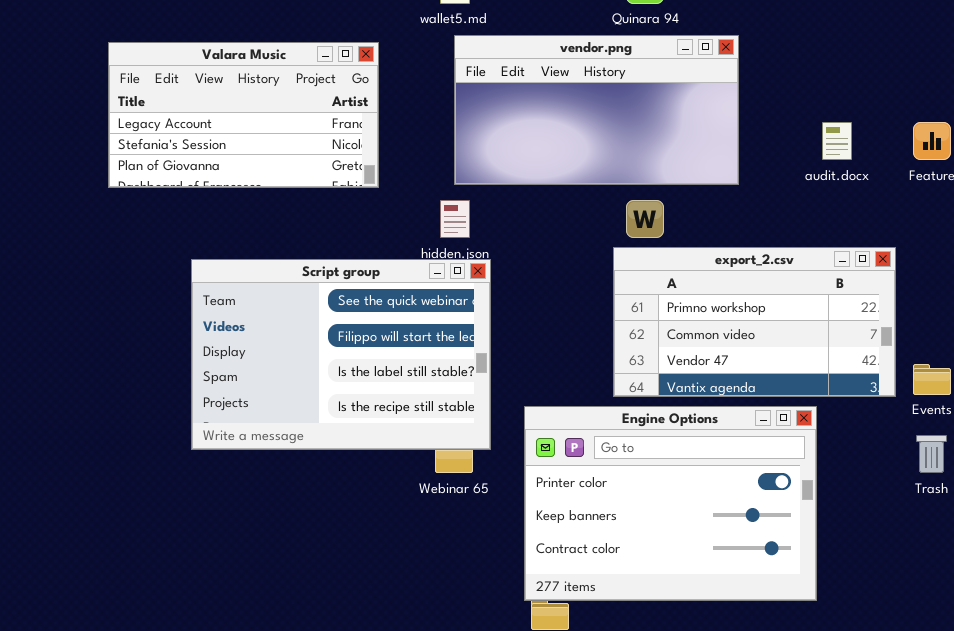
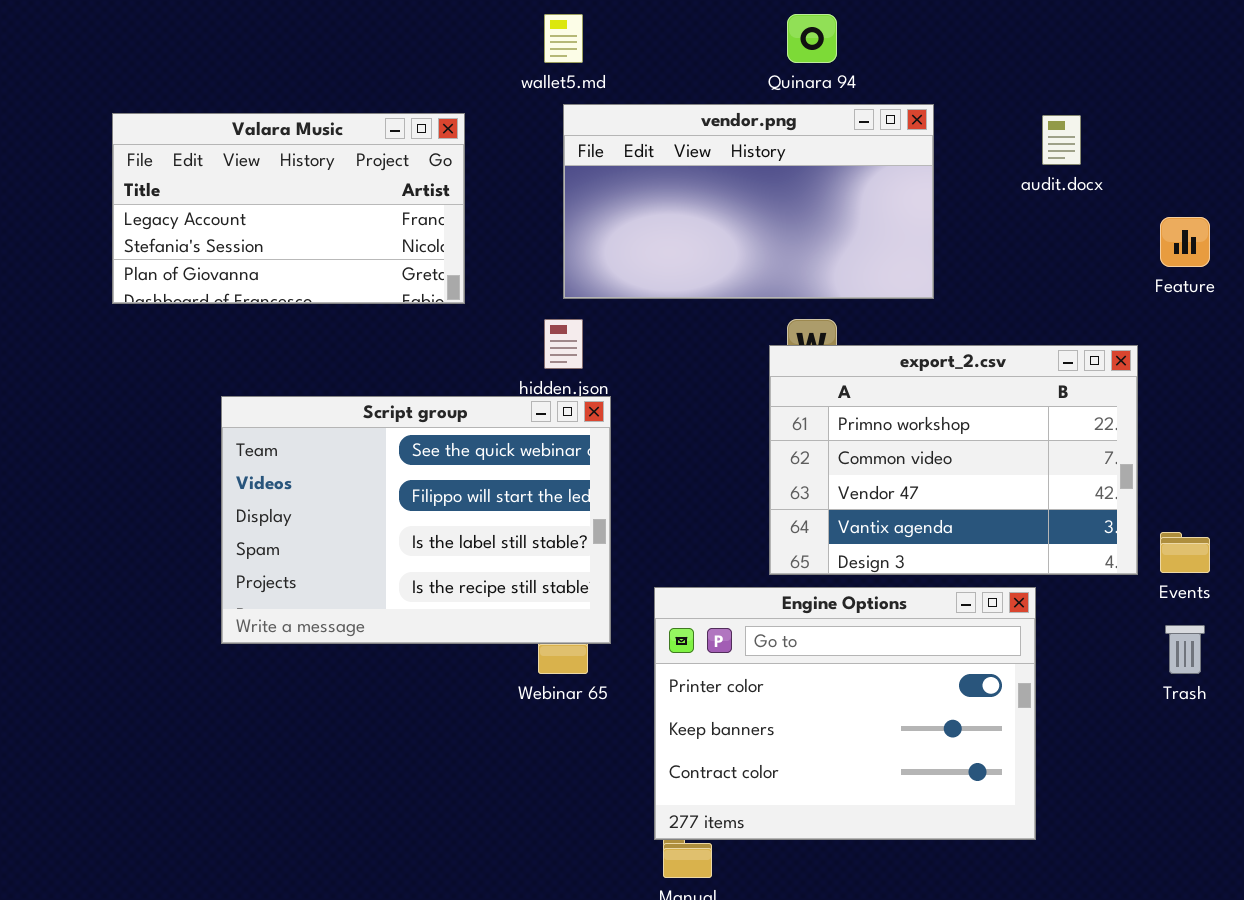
audit.docx: [822,122,852,160] -> [1042,115,1081,165], moved
export_2.csv: [613,247,896,397] -> [769,345,1138,575], resized

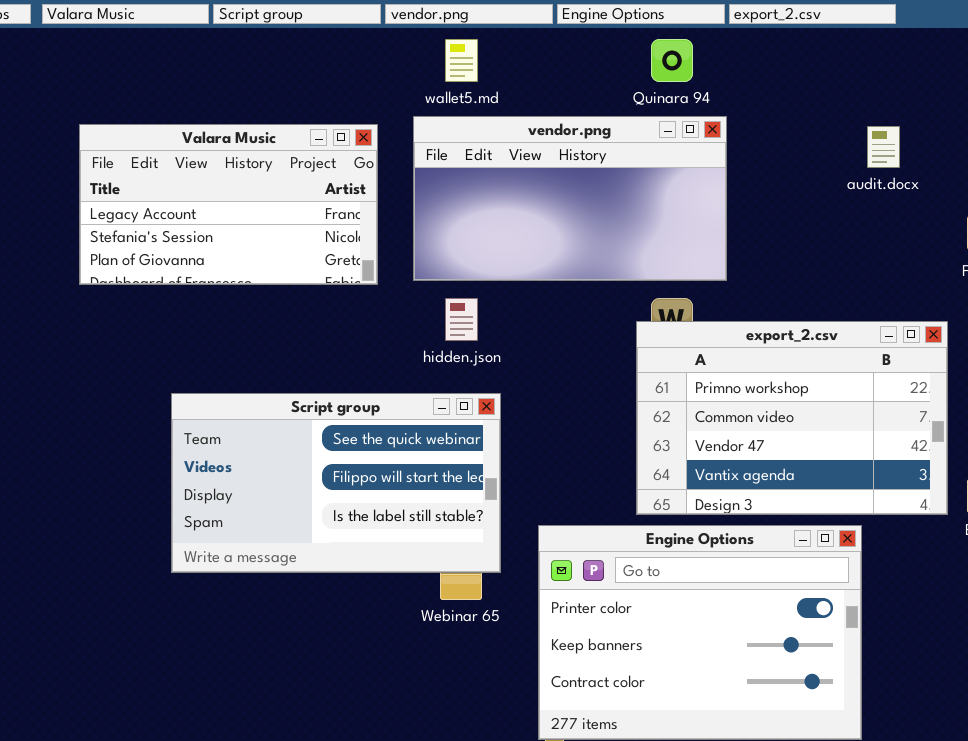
vendor.png: [563,104,934,299] -> [413,116,727,281], moved
Script group: [221,396,611,644] -> [171,393,501,573], resized

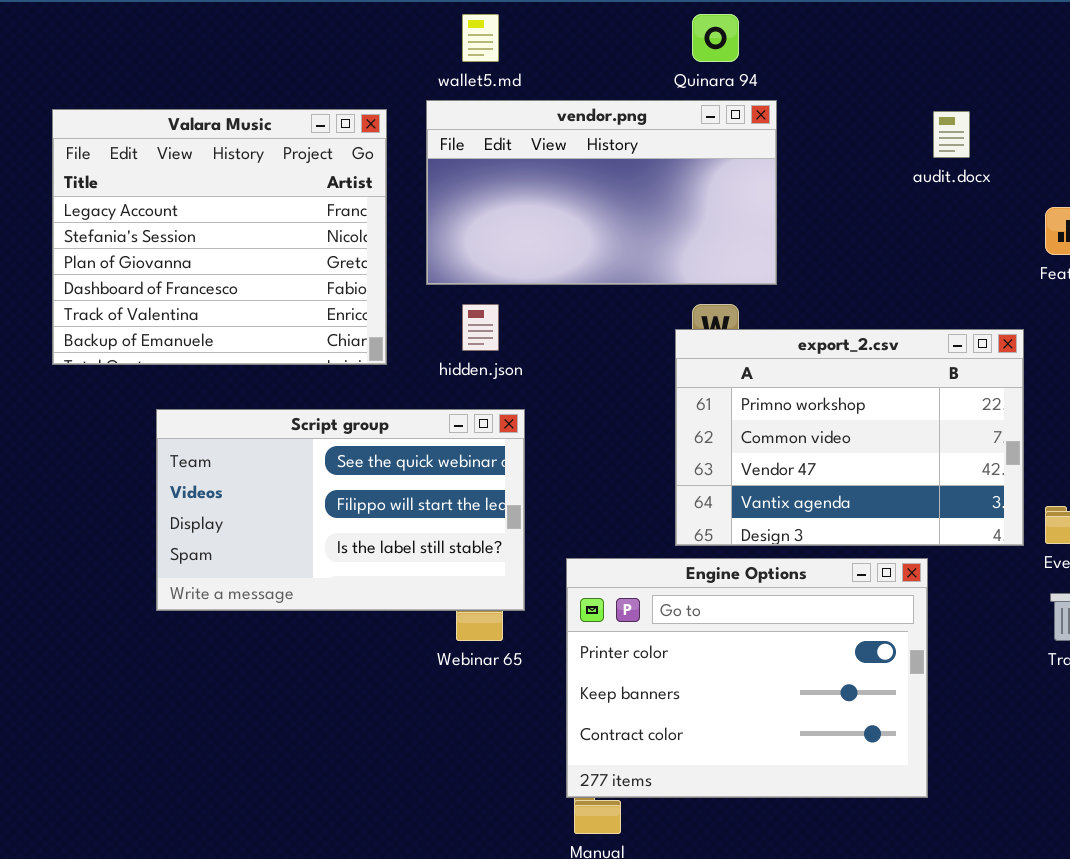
Valara Music: [79,124,378,285] -> [52,109,387,365], resized

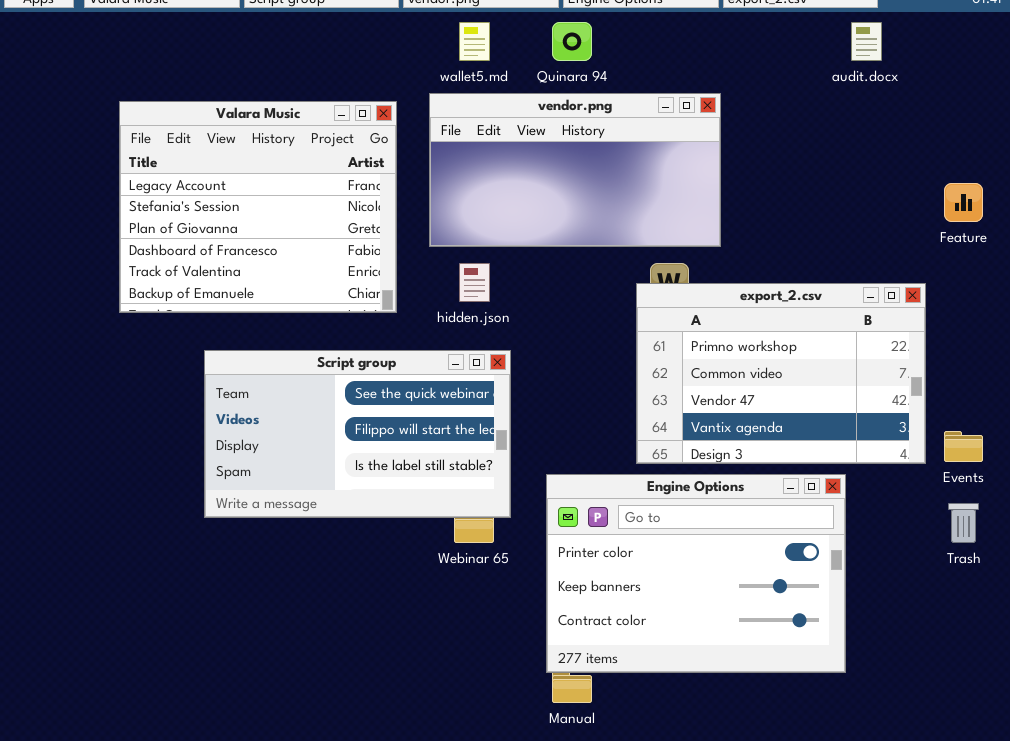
Quinara 94: [692,14,739,62] -> [552,22,592,61], moved
audit.docx: [933,111,970,158] -> [851,22,882,61], moved

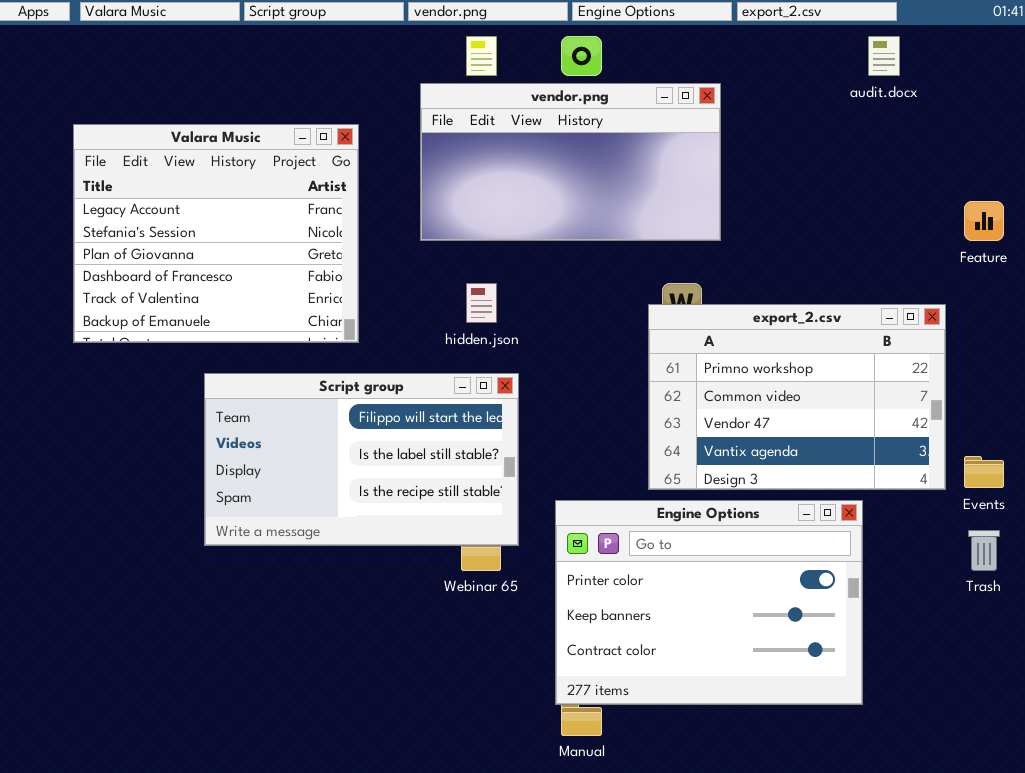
vendor.png: [429,93,721,247] -> [420,83,721,241], moved
Valara Music: [119,101,397,313] -> [73,124,359,343], moved
Script group: [204,350,511,518] -> [204,373,519,546], scrolled down 1 row

